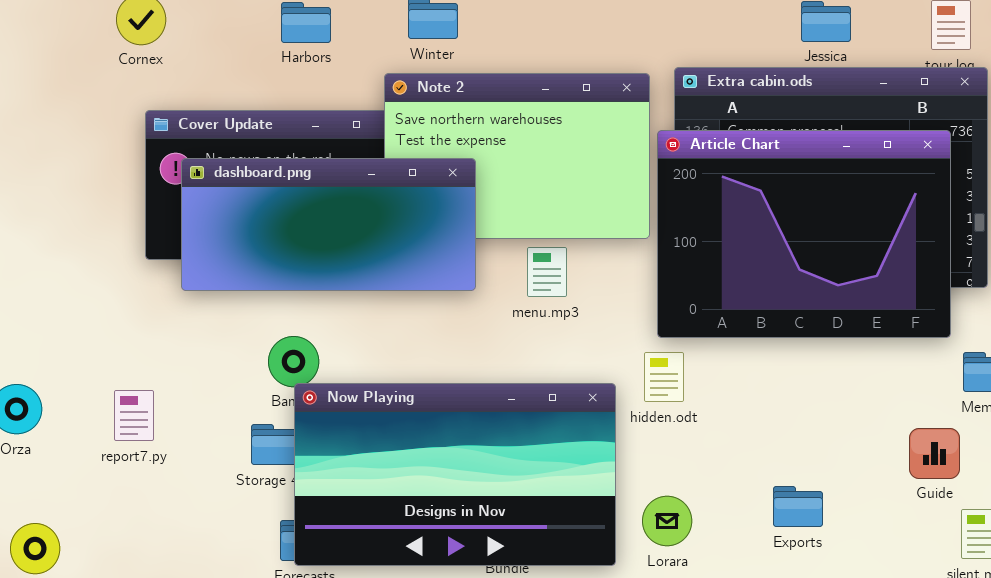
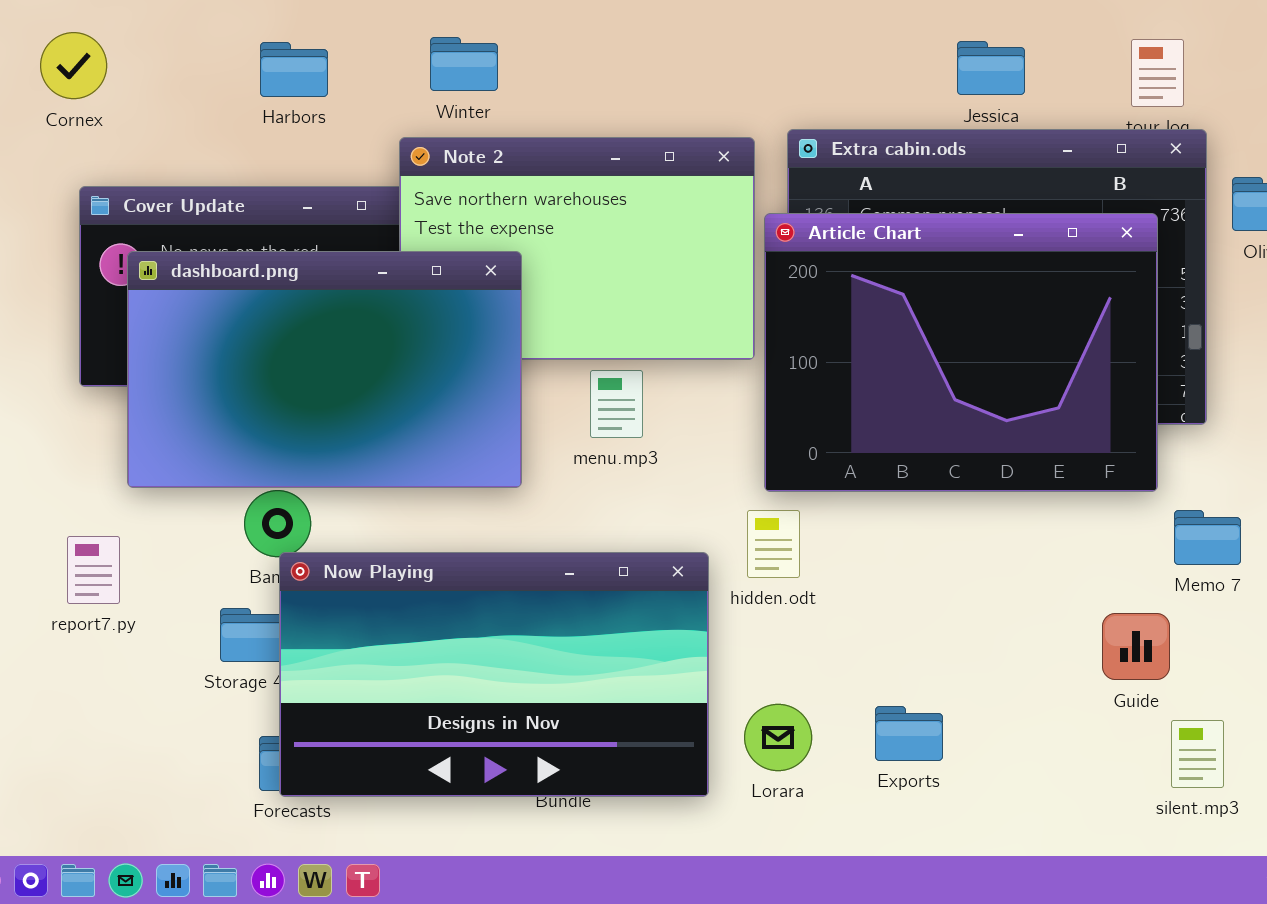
dashboard.png: [181,158,476,291] -> [127,251,522,488], resized
report7.py: [114,390,154,441] -> [67,536,120,604], moved
Exports: [773,486,823,527] -> [875,706,943,761], moved

